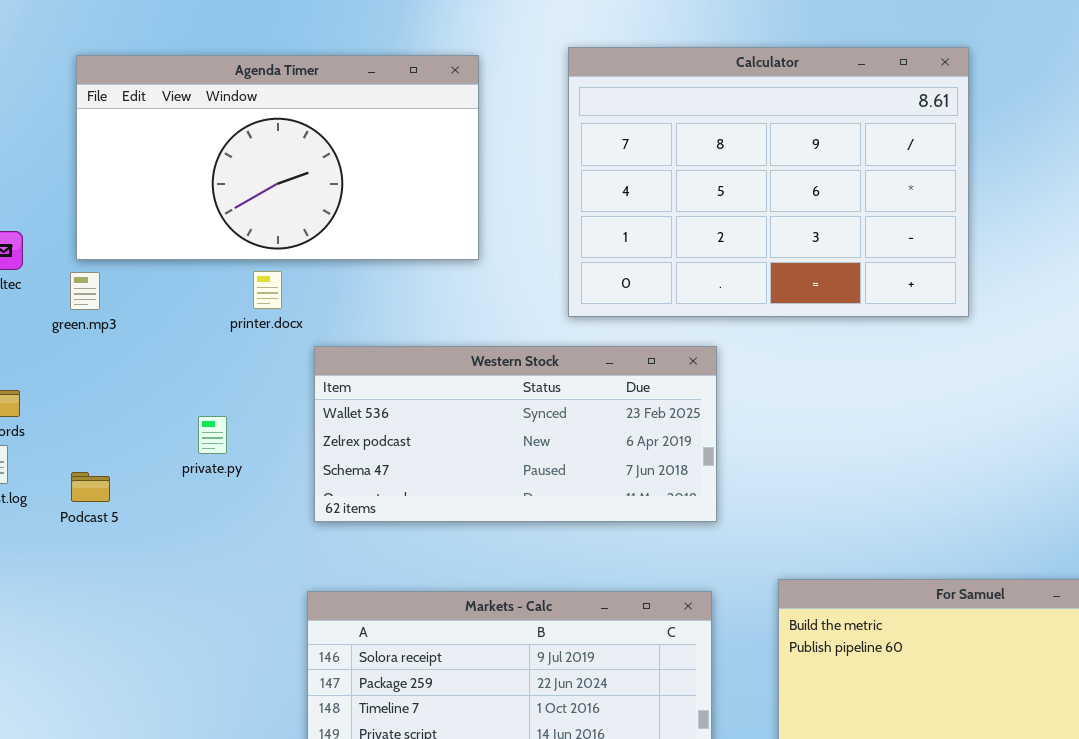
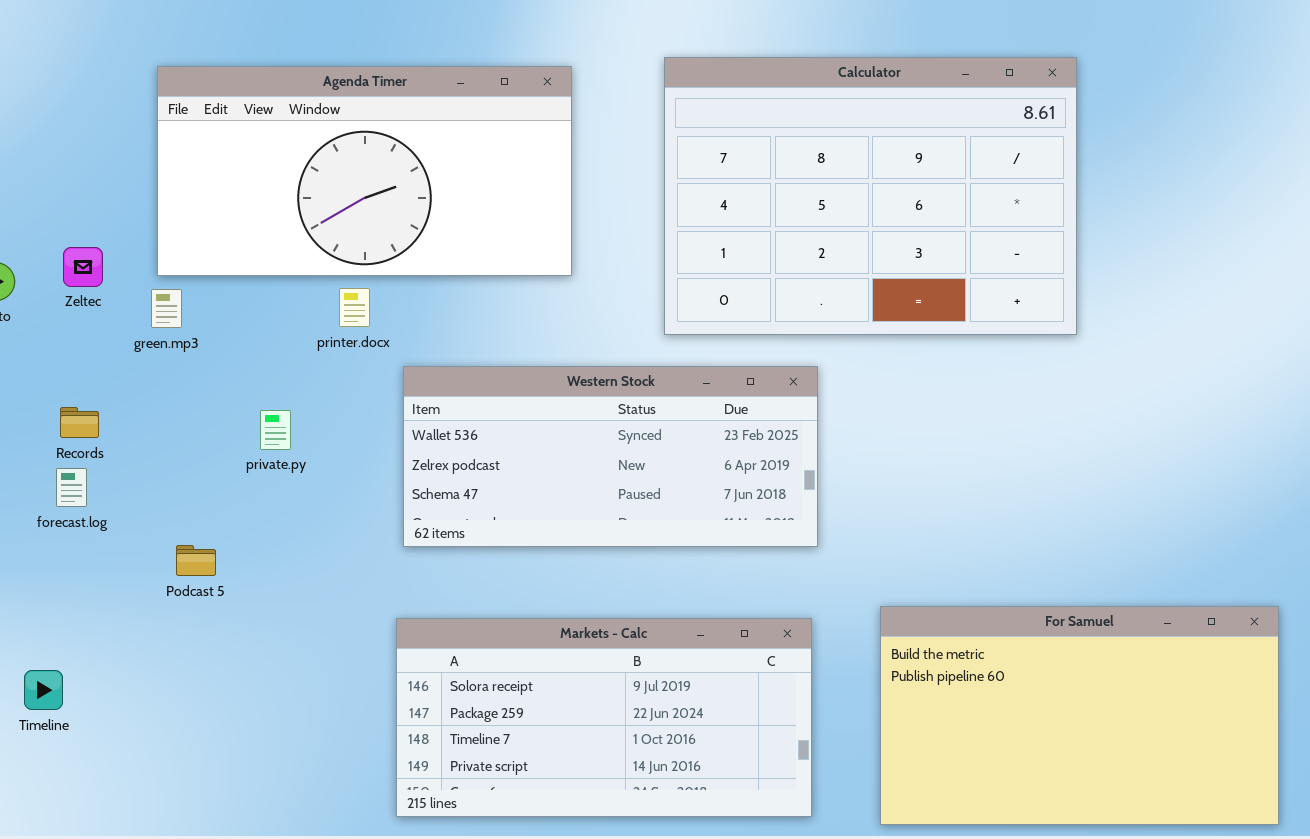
private.py: [198,416,227,454] -> [260,410,291,450], moved
Podcast 5: [71,472,110,502] -> [176,545,216,576], moved

